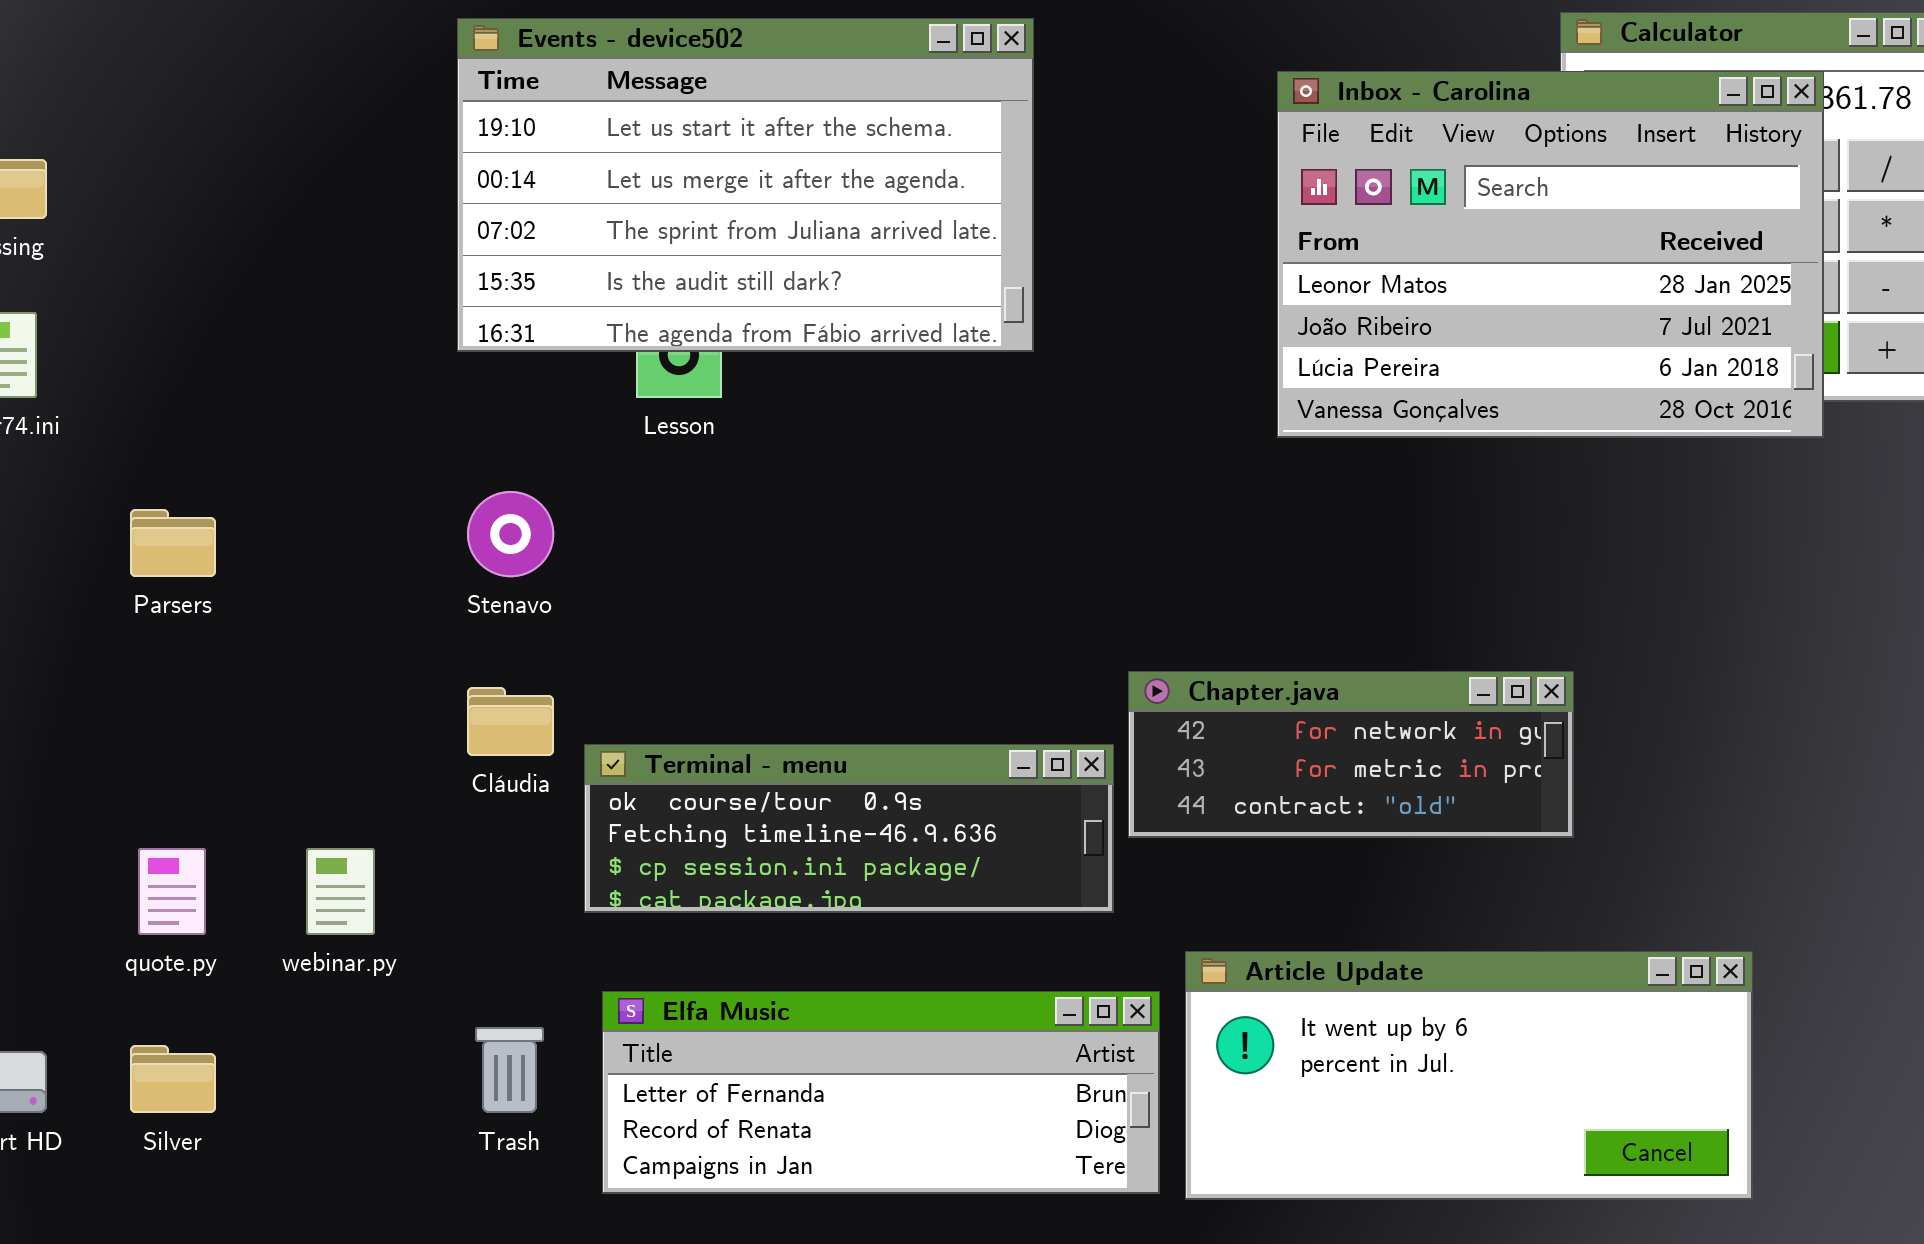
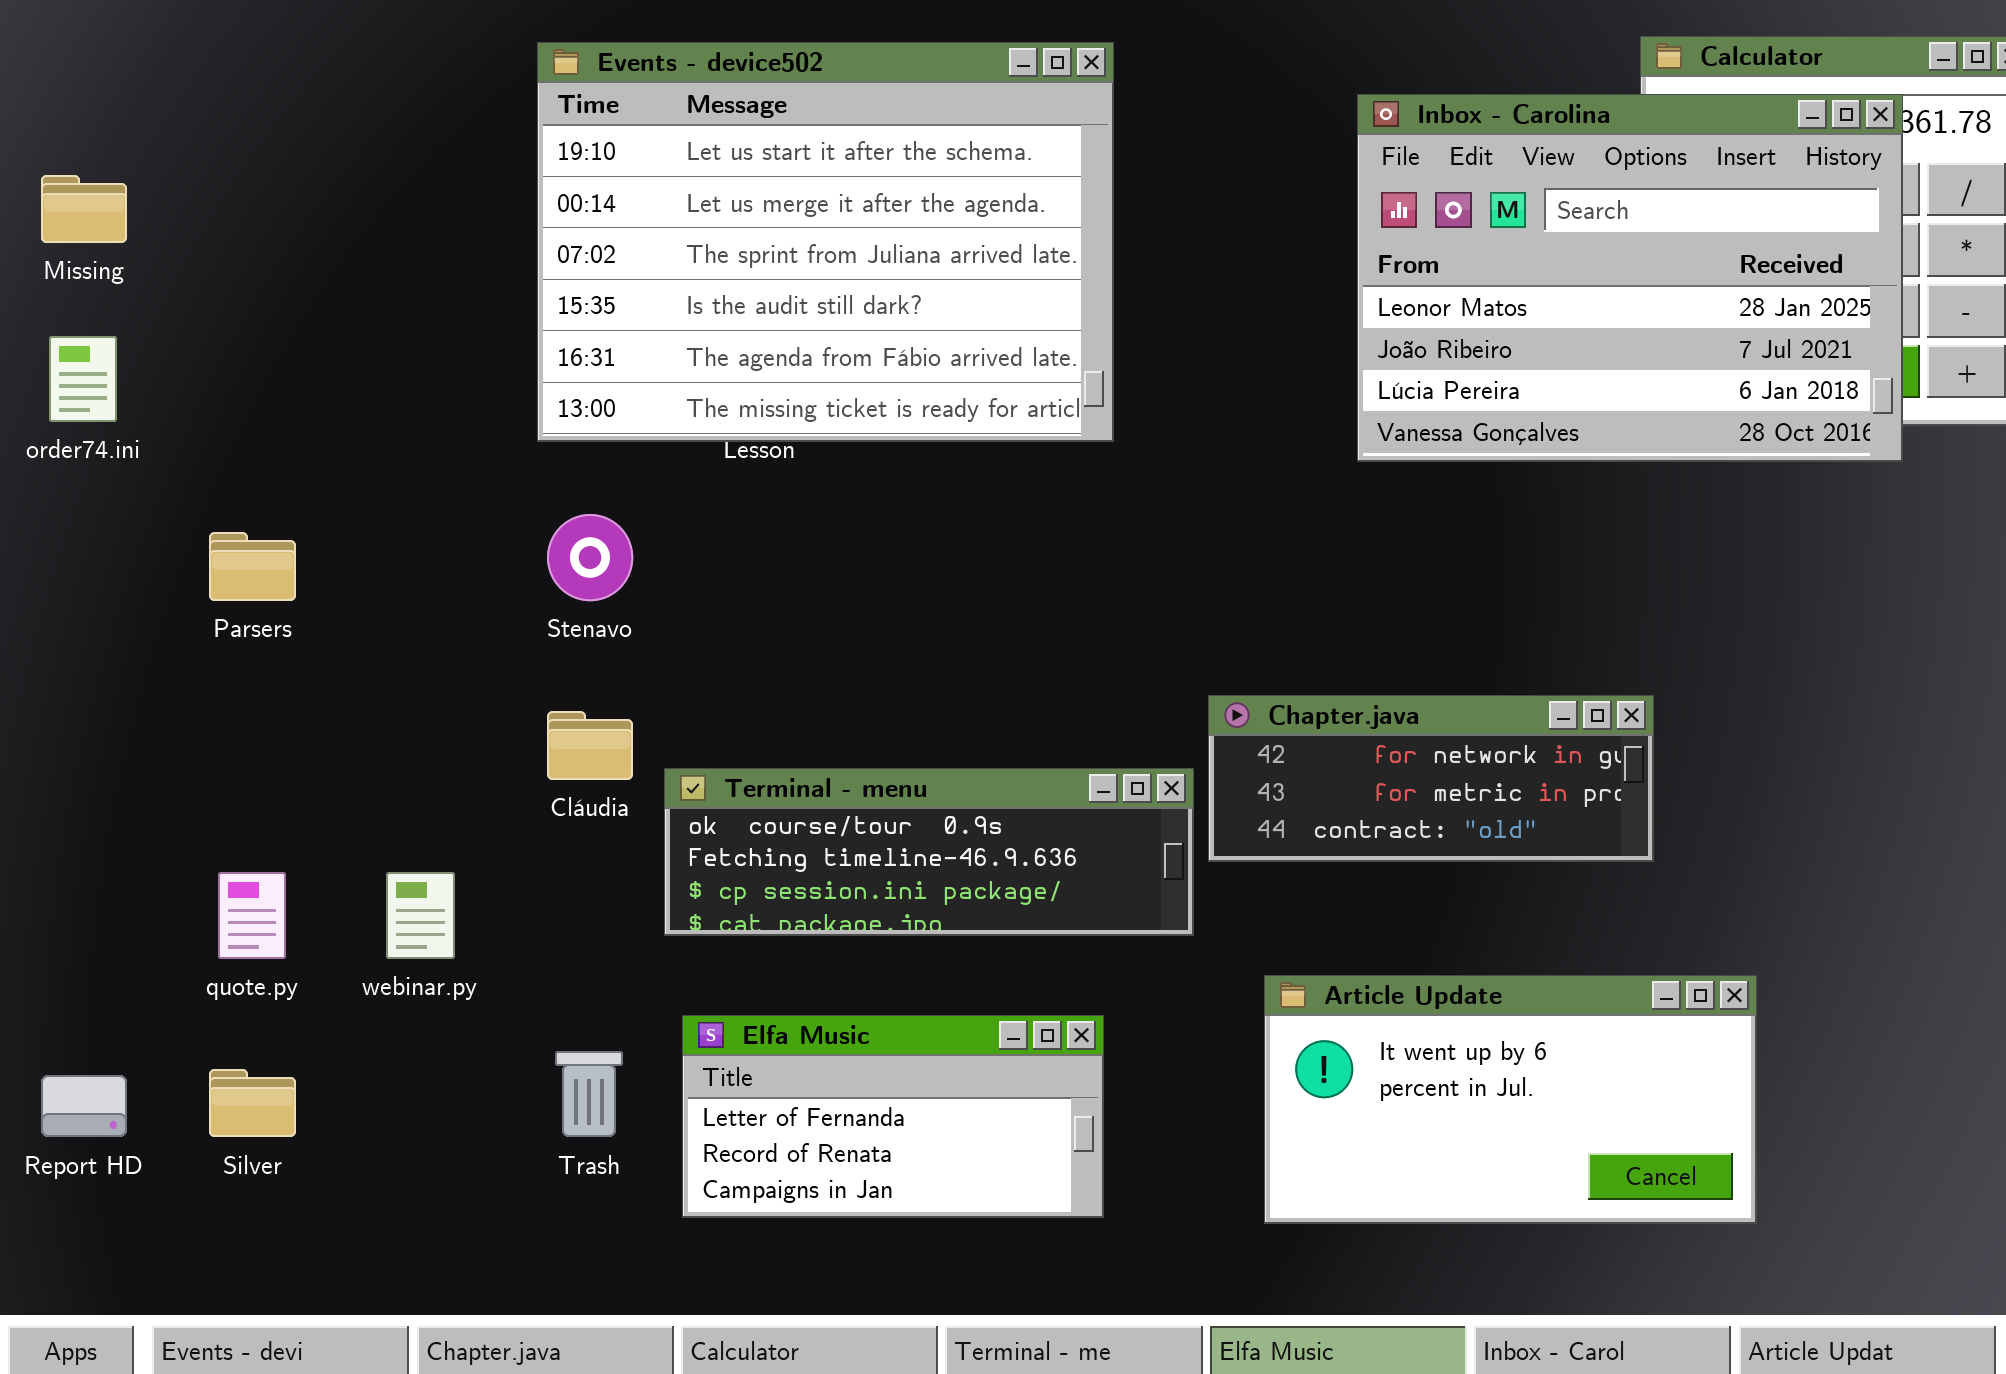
Events - device502: [457,18,1034,352] -> [537,42,1114,442], resized
Article Update: [1185,951,1753,1200] -> [1264,975,1757,1224], resized
Elfa Music: [602,991,1160,1194] -> [682,1015,1104,1218], resized

